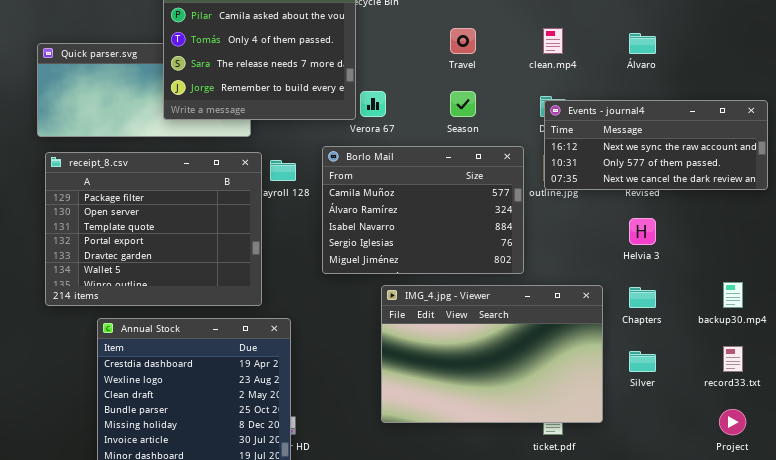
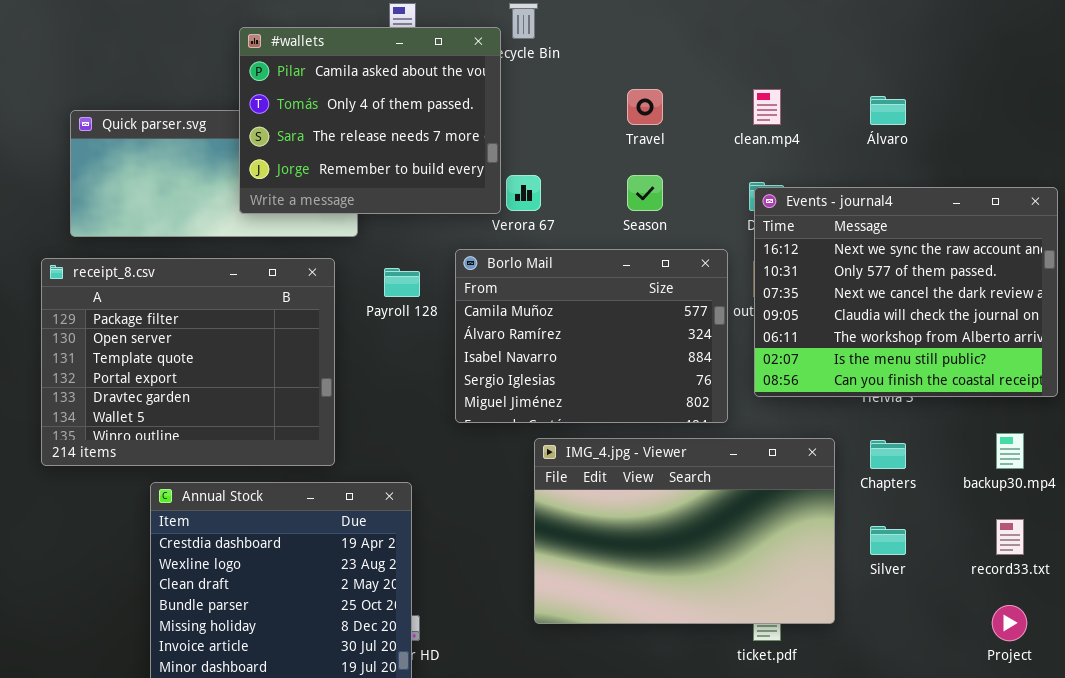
Events - journal4: [544,100,768,190] -> [754,187,1058,397], resized
receipt_8.csv: [45,152,262,306] -> [41,258,335,466], moved

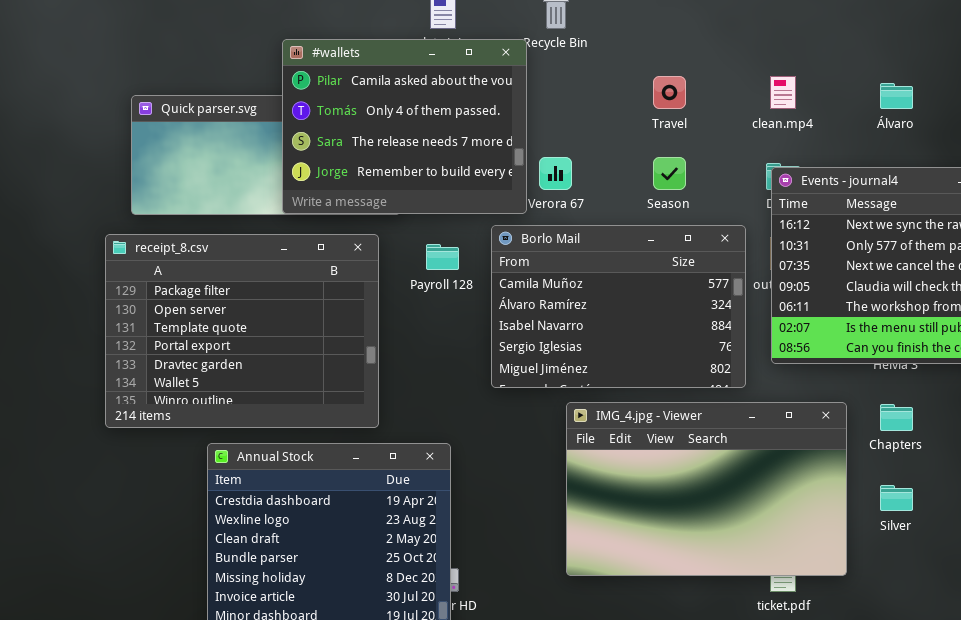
#wallets: [239,27,501,214] -> [282,39,527,214], moved

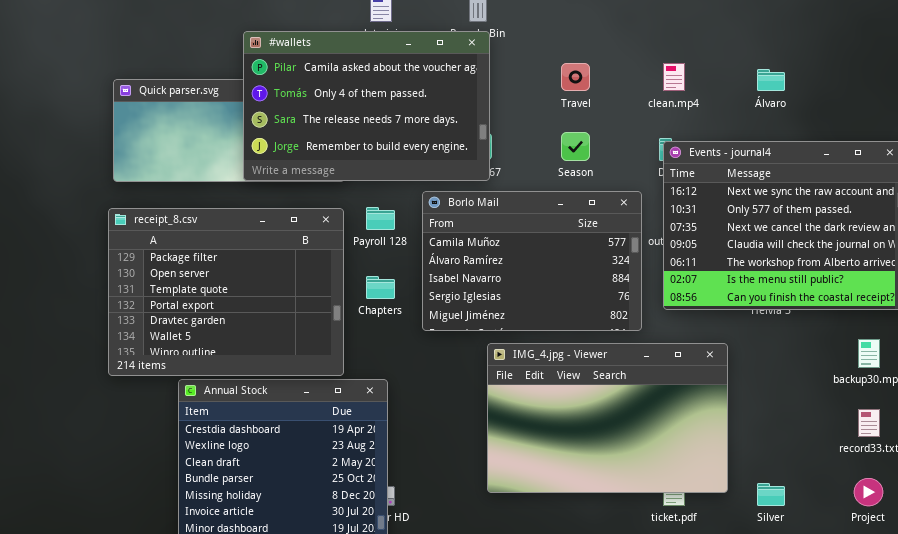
#wallets: [282,39,527,214] -> [243,31,490,181], resized
receipt_8.csv: [105,234,379,428] -> [108,208,344,376], moved
Chapters: [880,404,913,431] -> [366,276,395,299], moved
Silver: [880,485,913,511] -> [757,483,785,506], moved

